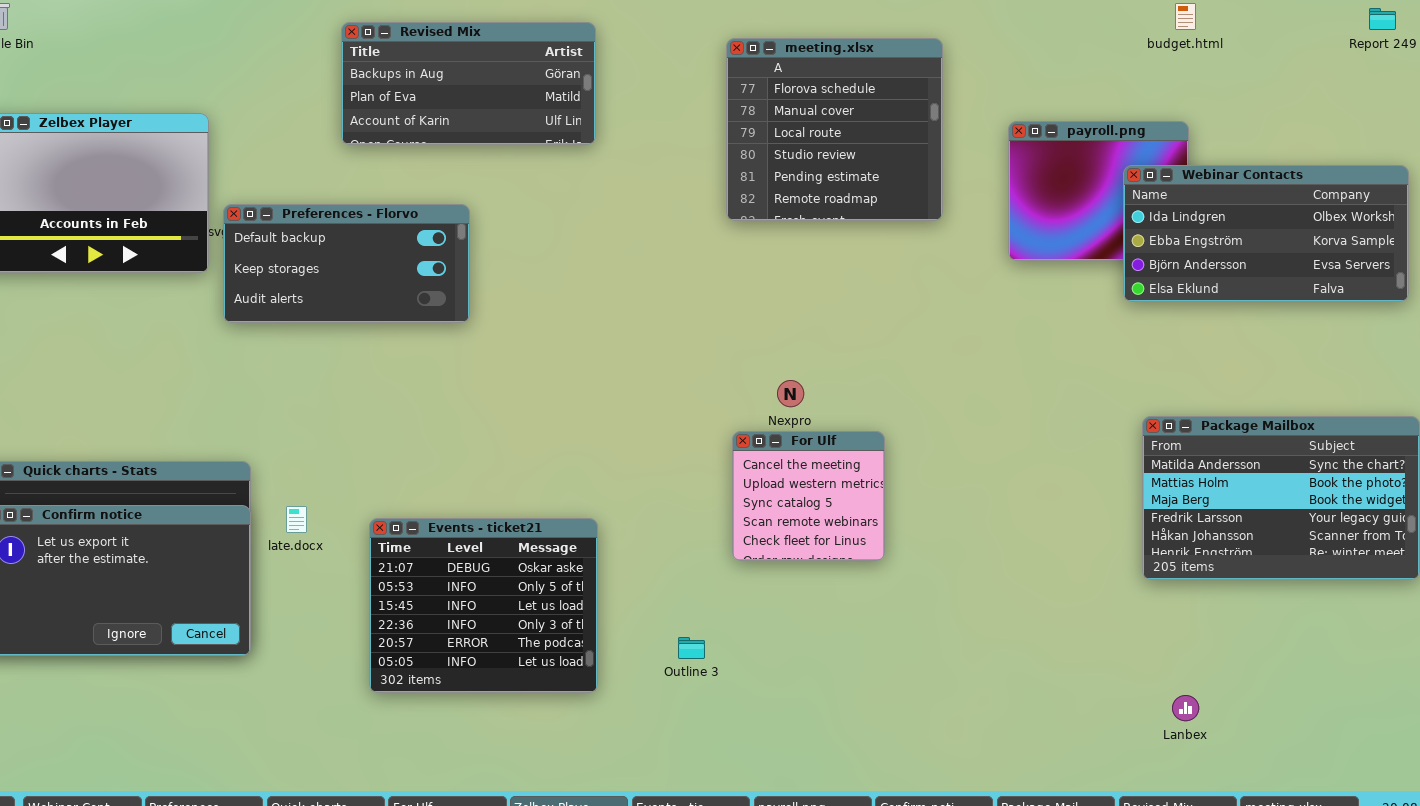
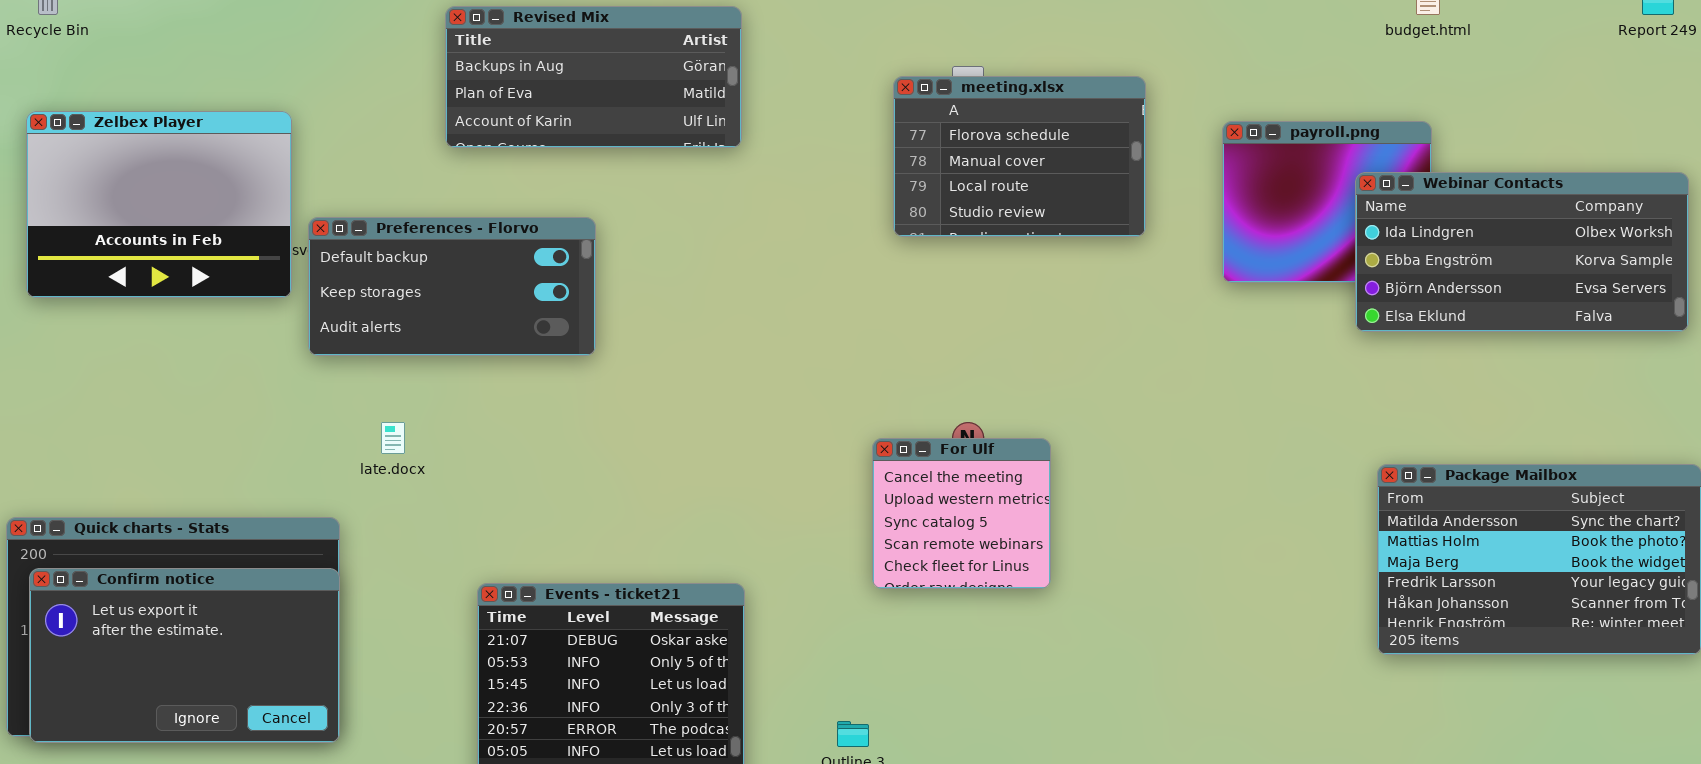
meeting.xlsx: [726,38,943,221] -> [893,76,1146,237], resized
For Ulf: [732,431,885,561] -> [872,438,1051,589], moved
late.docx: [286,506,307,533] -> [381,422,405,454], moved

